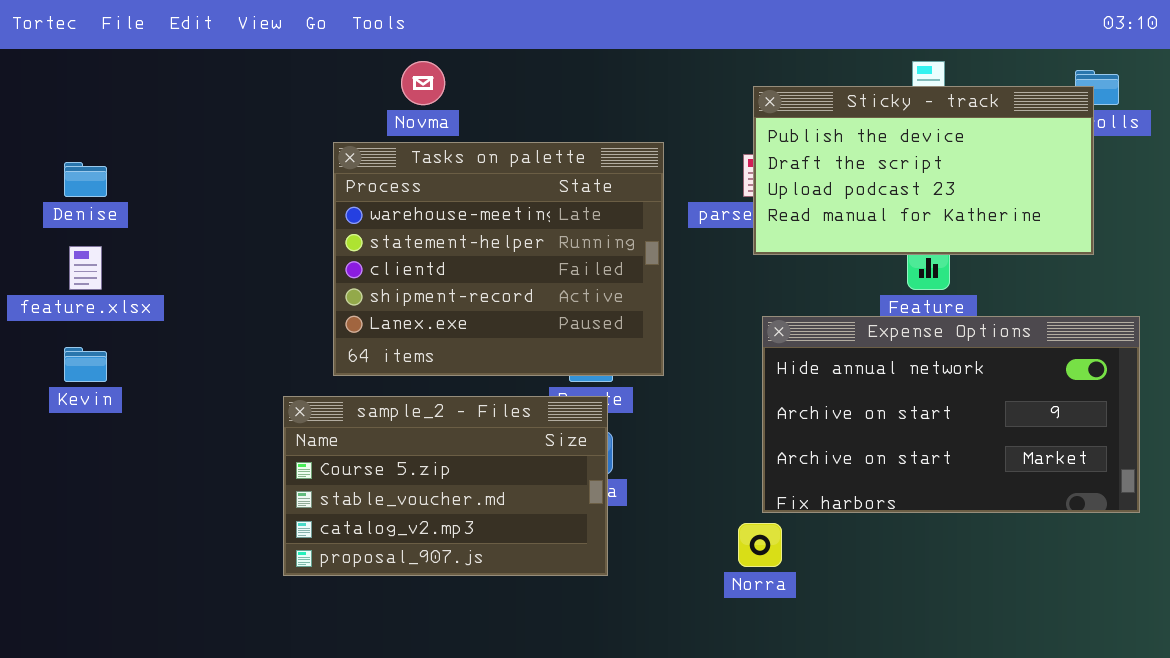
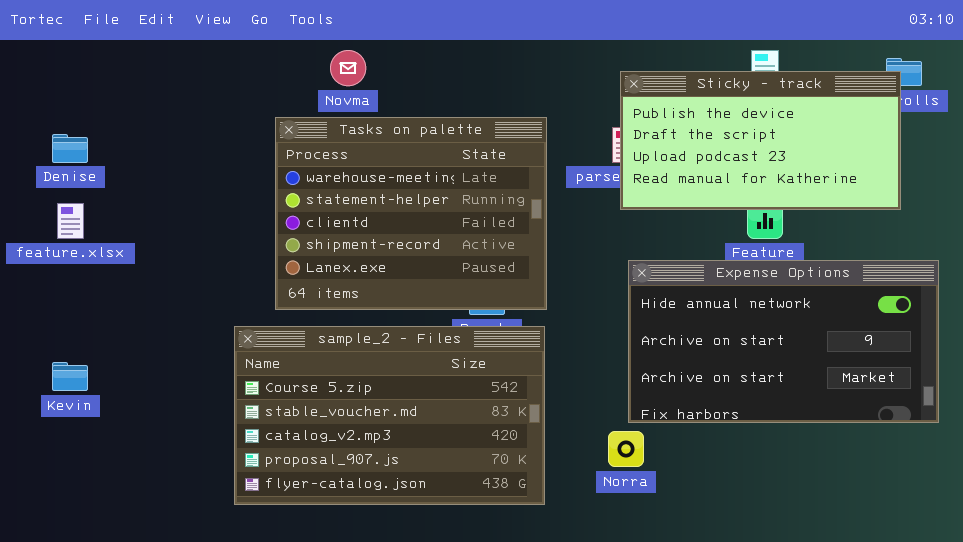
Kevin: [64,347,107,382] -> [52,362,88,391], moved
sample_2 - Files: [283,396,608,576] -> [234,326,545,505], resized

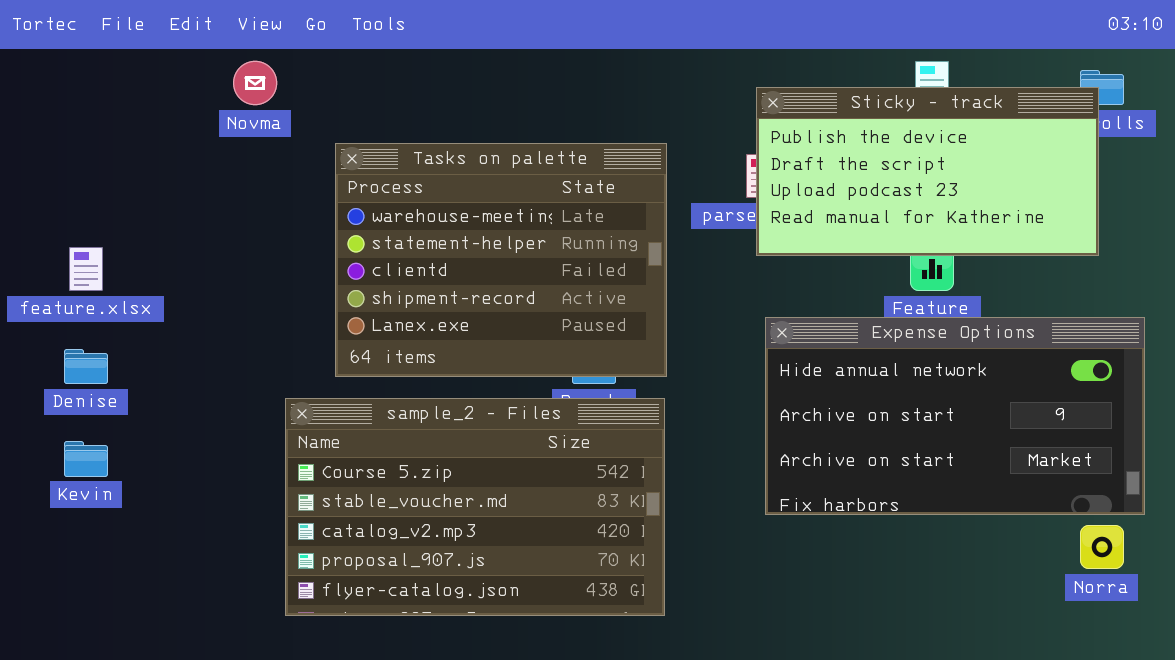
Novma: [330,50,366,86] -> [233,61,277,105], moved
Denise: [52,134,88,163] -> [64,349,108,384], moved
Norra: [608,431,644,467] -> [1080,525,1124,569], moved

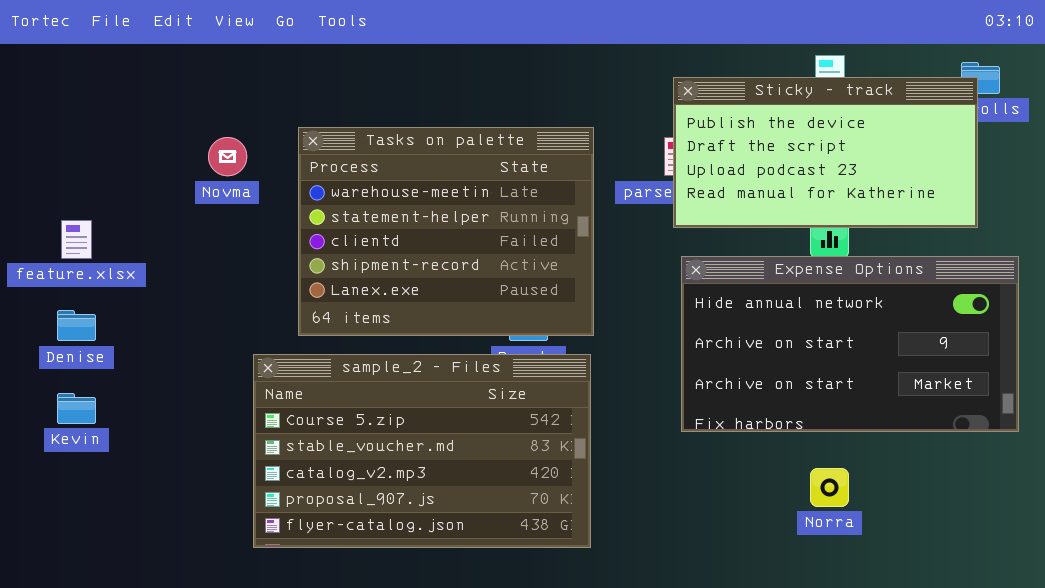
Novma: [233,61,277,105] -> [208,137,247,176], moved
Expense Options: [765,317,1145,515] -> [681,256,1019,432], moved
Norra: [1080,525,1124,569] -> [810,468,849,507], moved

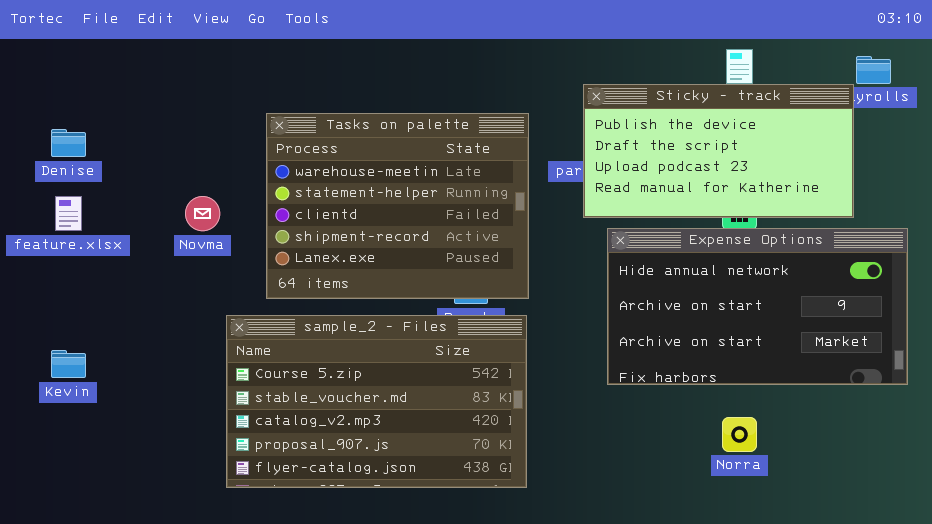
Sticky - track: [673,77,978,228] -> [583,84,854,218], moved
Novma: [208,137,247,176] -> [185,196,220,231], moved
Denise: [57,310,96,341] -> [51,129,86,157], moved

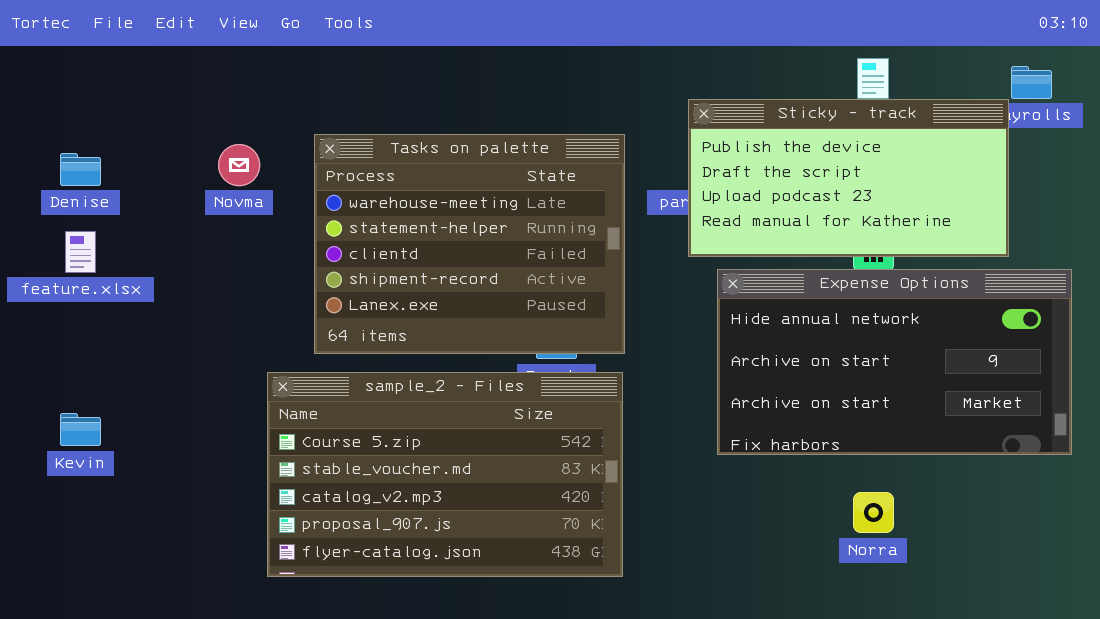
Novma: [185,196,220,231] -> [218,144,260,186], moved

